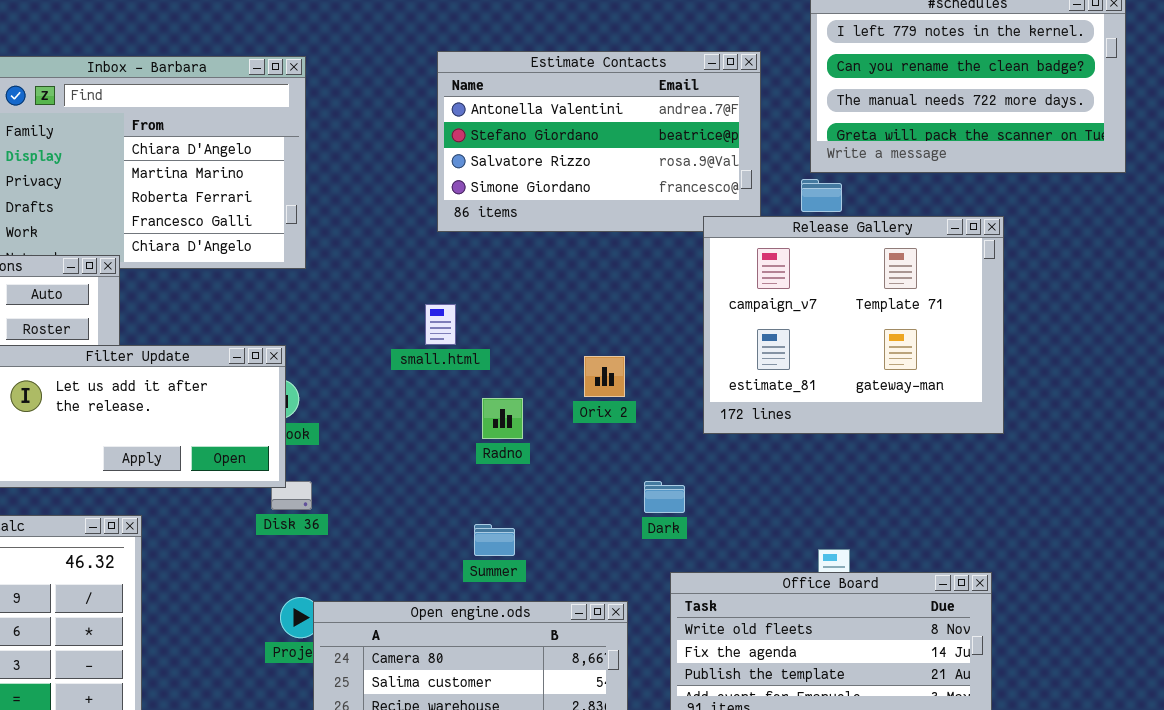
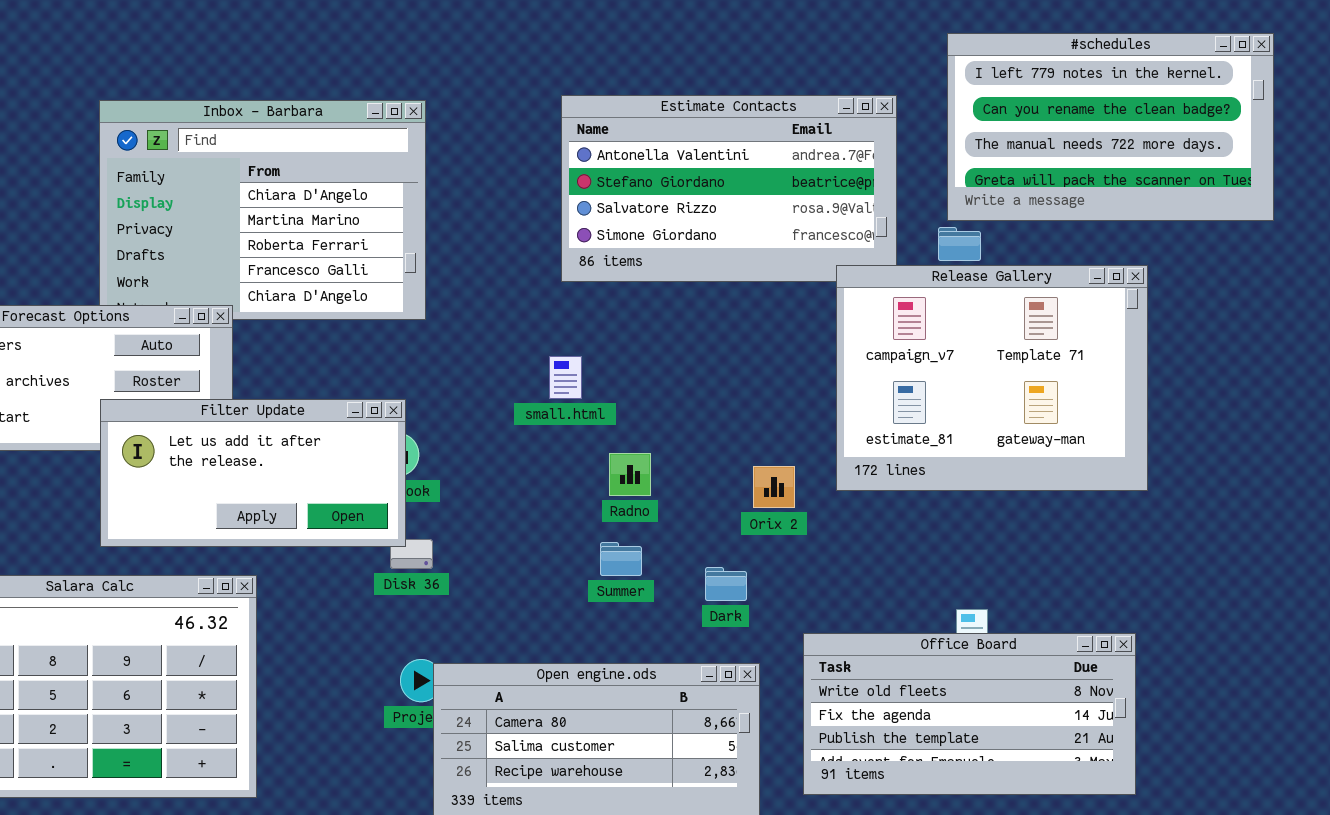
Orix 2: [584,356,625,397] -> [753,466,795,508], moved
Dark: [644,481,685,513] -> [705,567,747,601], moved
Summer: [474,524,515,556] -> [600,542,642,576], moved

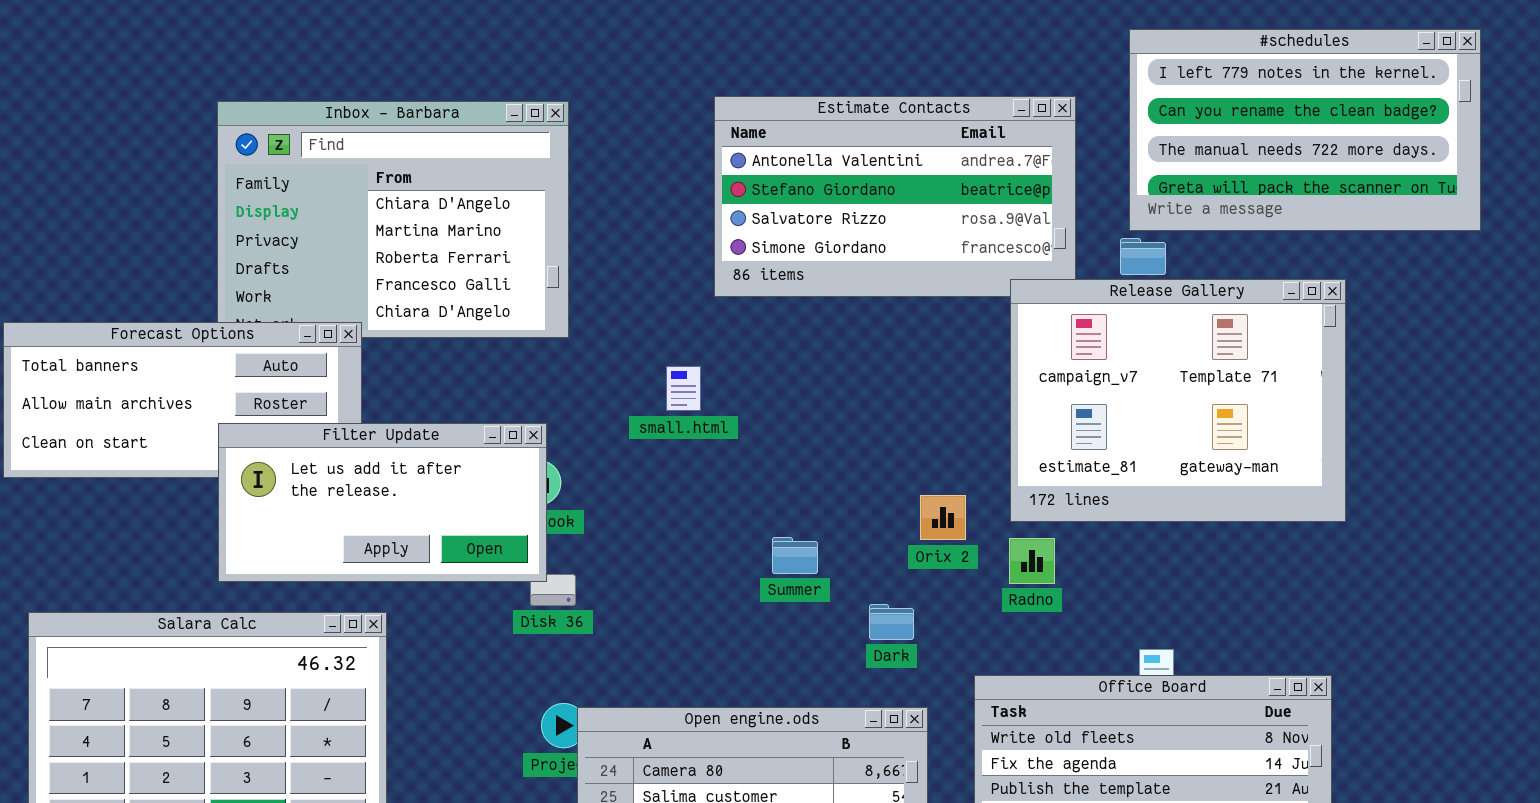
small.html: [549,356,582,399] -> [666,366,701,411], moved
Radno: [609,453,651,496] -> [1009,538,1055,584], moved
Summer: [600,542,642,576] -> [772,537,818,574], moved

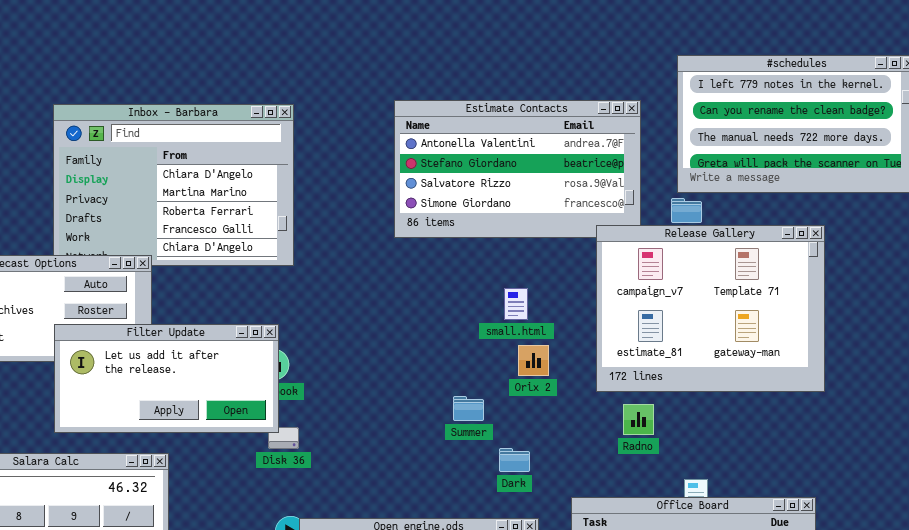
small.html: [666,366,701,411] -> [504,288,528,320], moved
Orix 2: [920,495,966,540] -> [518,345,549,376], moved
Summer: [772,537,818,574] -> [453,396,484,421], moved
Radno: [1009,538,1055,584] -> [623,404,654,435], moved

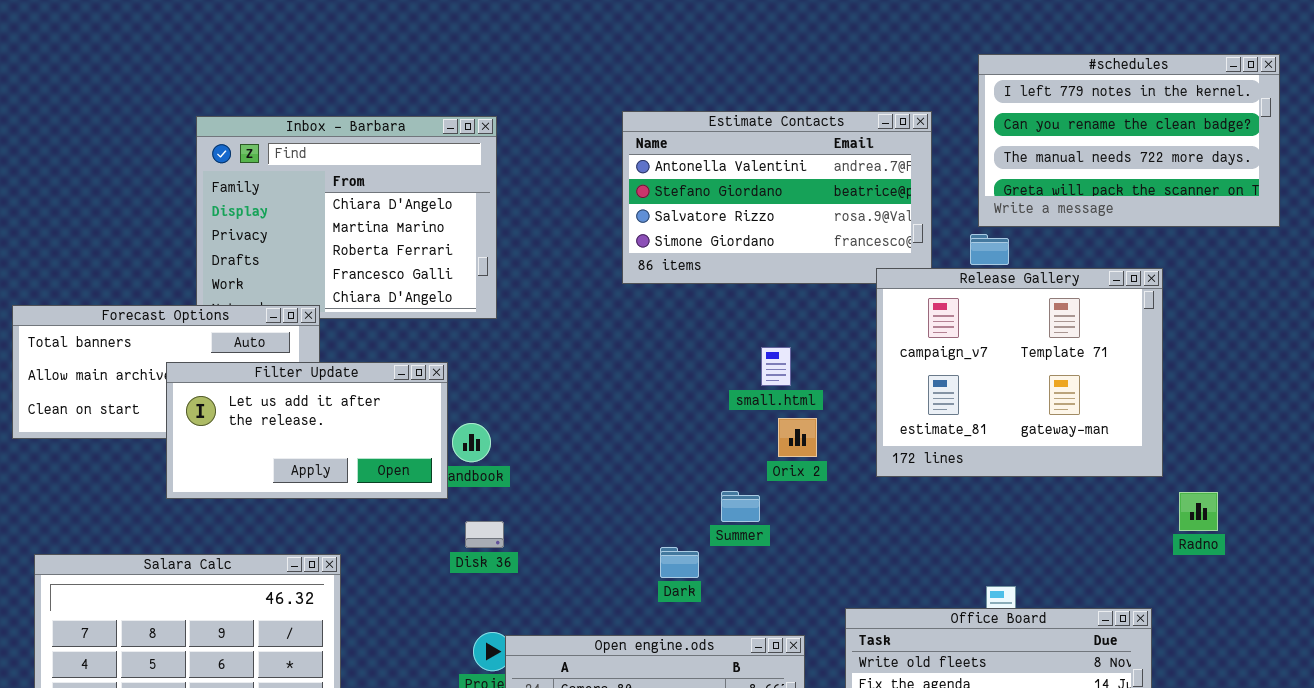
Filter Update: [54,324,279,433] -> [166,362,448,499], moved
Summer: [453,396,484,421] -> [721,491,760,522], moved
Radno: [623,404,654,435] -> [1179,492,1218,531], moved
Dark: [499,448,530,472] -> [660,547,699,578], moved

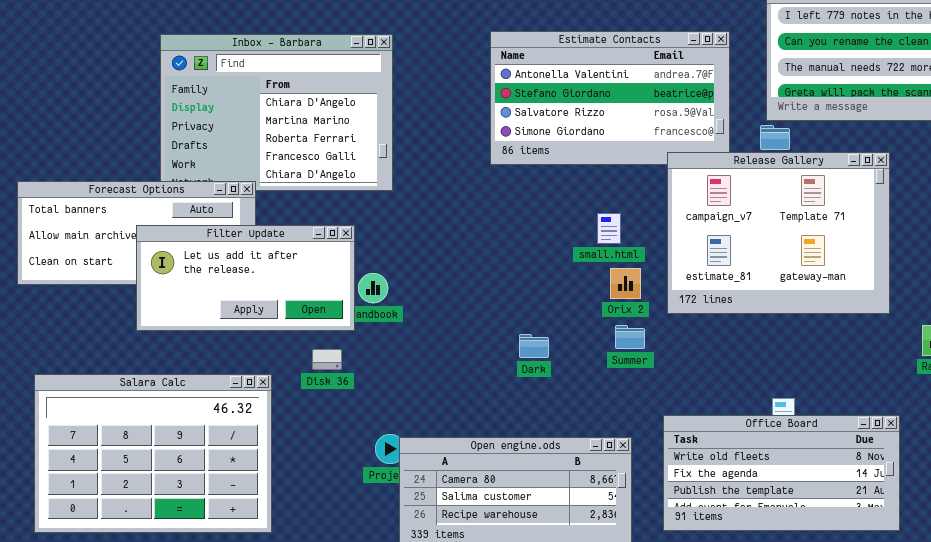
Release Gallery: [876,268,1163,477] -> [667,152,890,314], moved
Summer: [721,491,760,522] -> [615,325,645,349], moved
Disk 36: [465,521,504,548] -> [312,349,342,370], moved
Dark: [660,547,699,578] -> [519,334,549,358], moved

